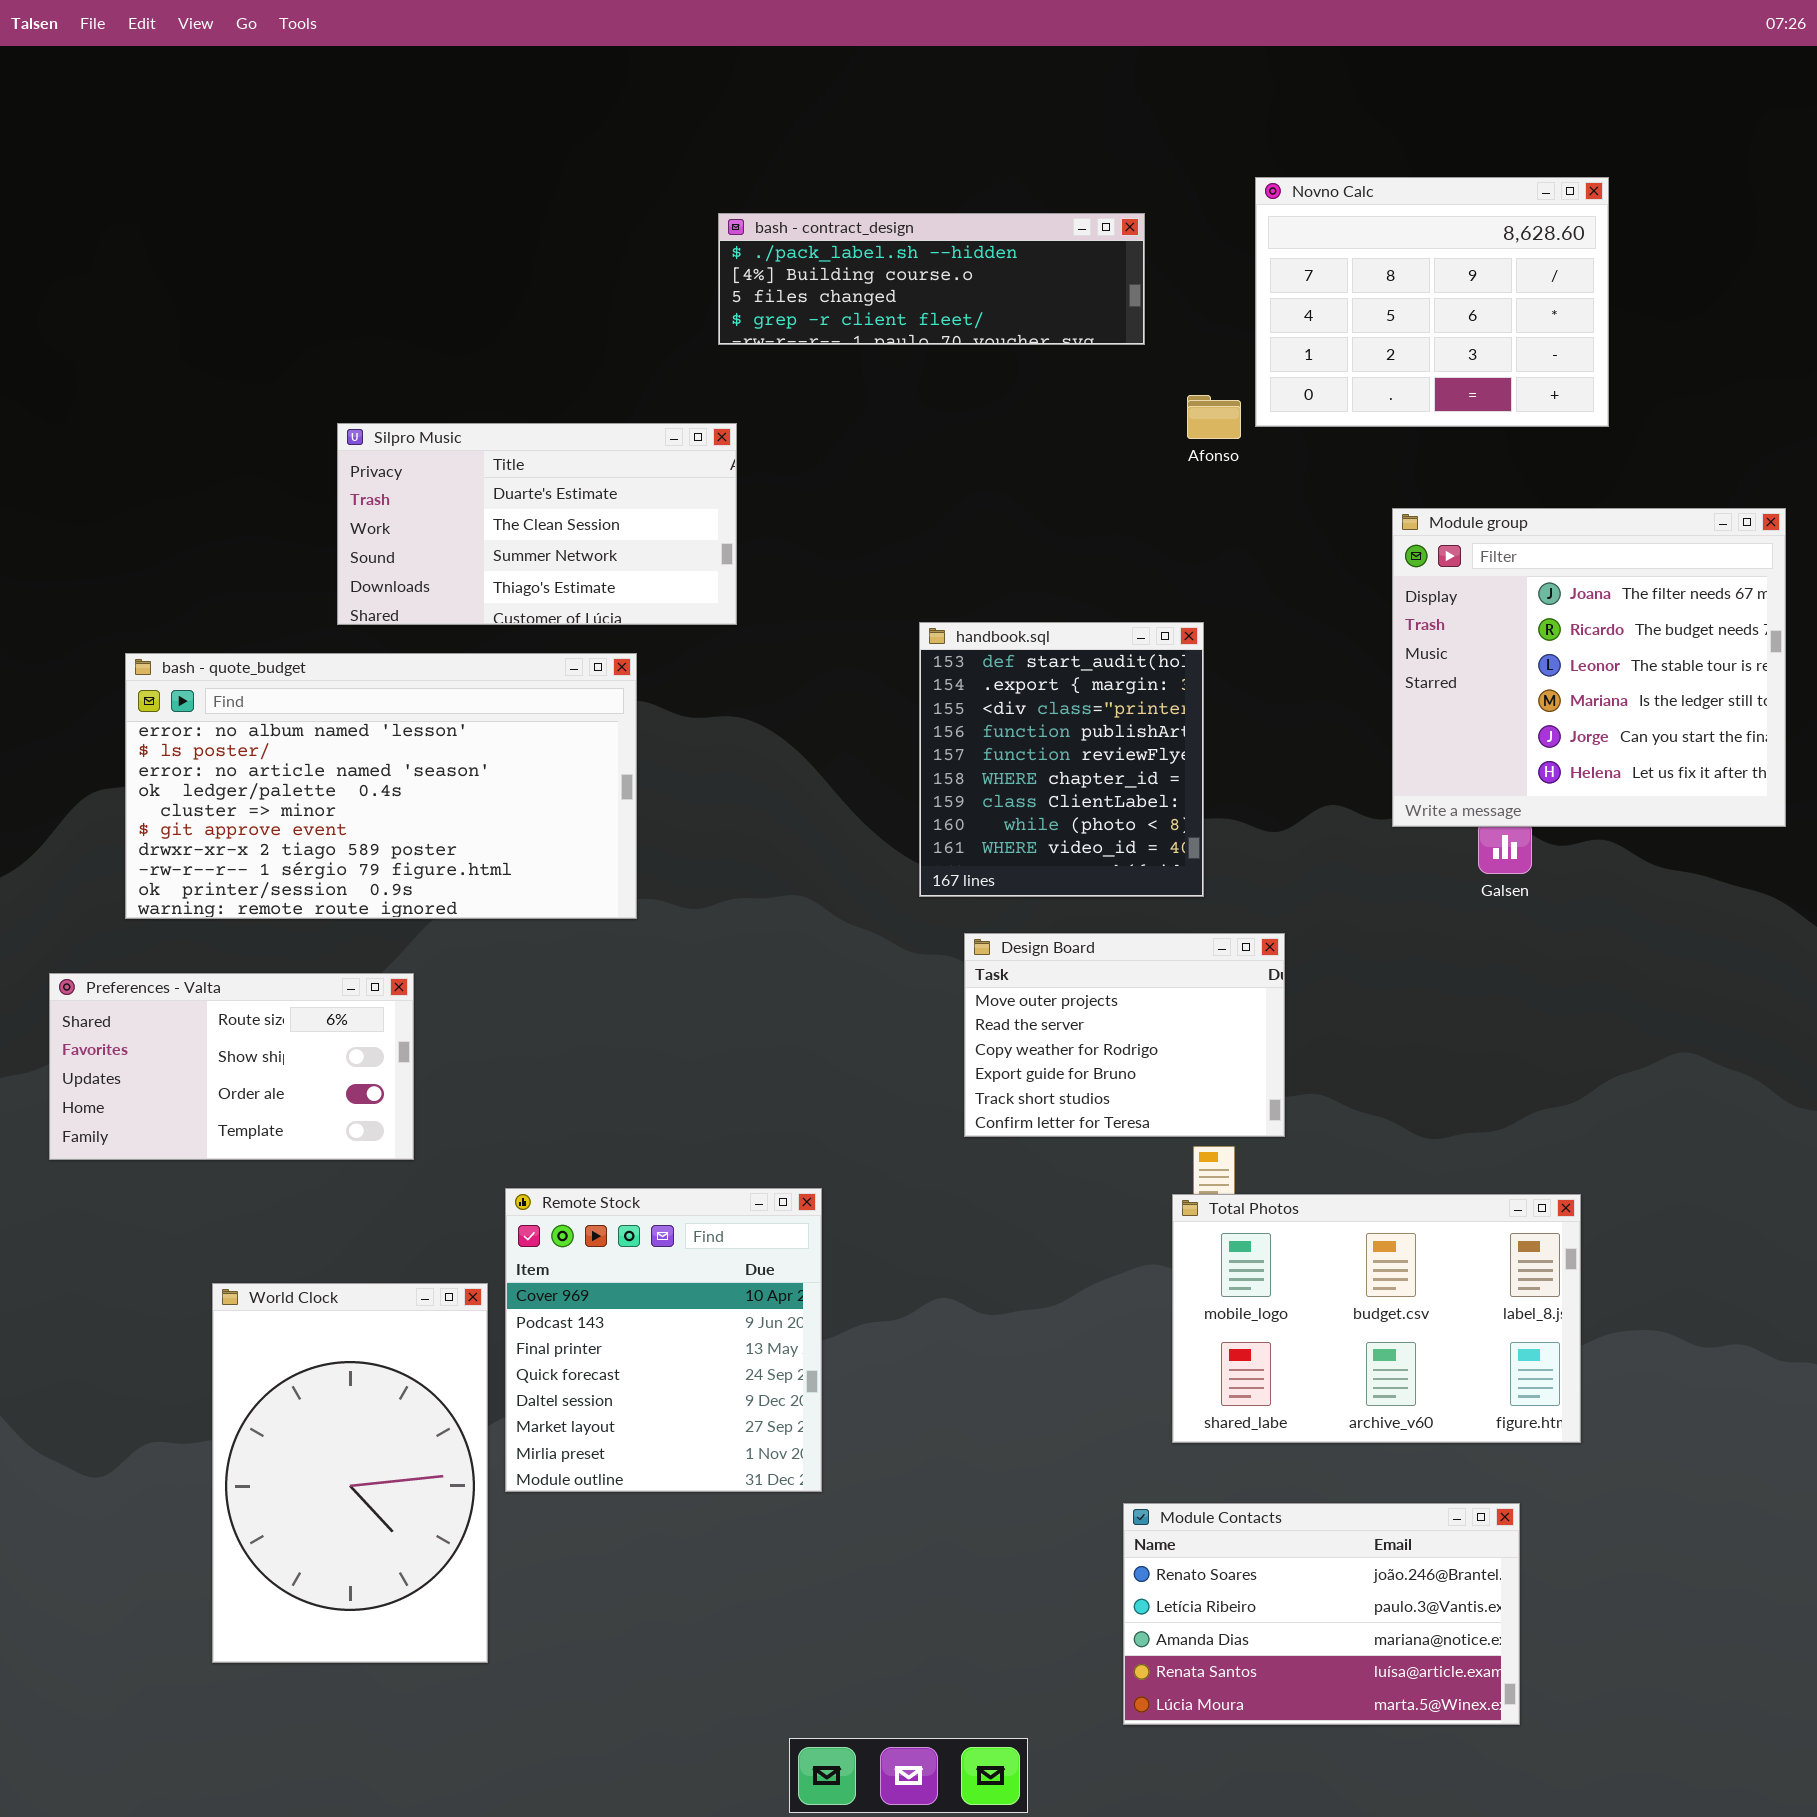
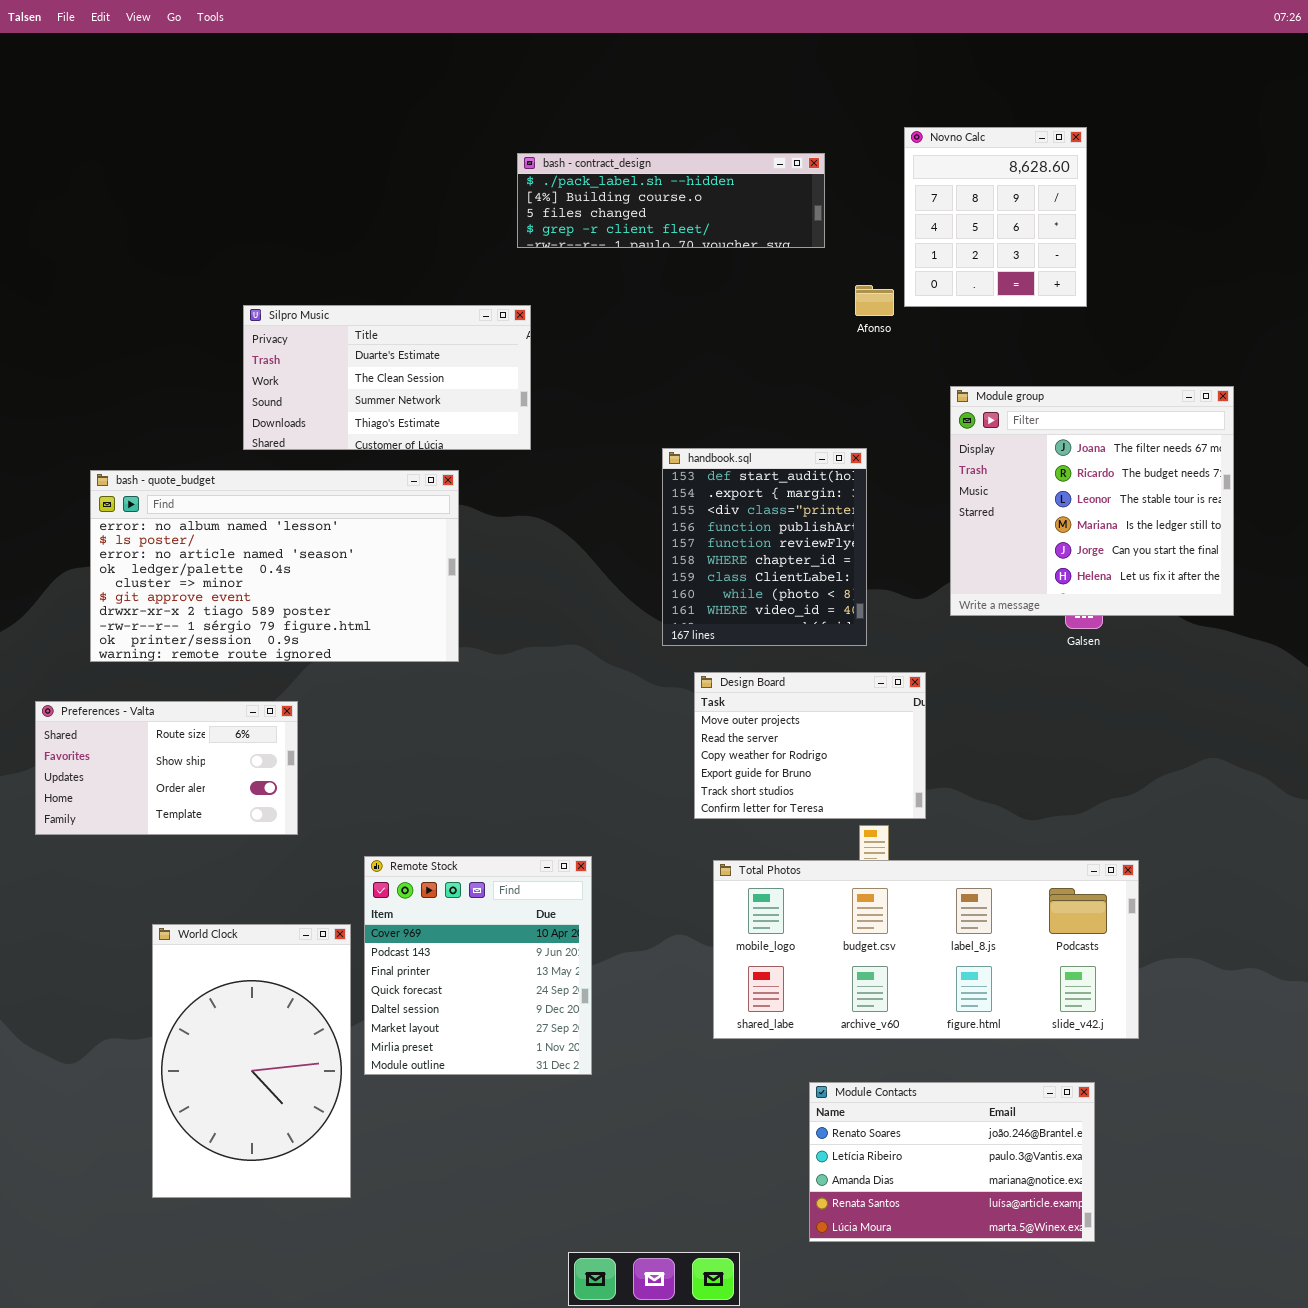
Novno Calc: [1255,177,1609,427] -> [904,127,1087,307], resized
Module group: [1392,508,1786,827] -> [950,386,1234,616], moved
Total Photos: [1172,1194,1581,1443] -> [713,860,1139,1039], resized

